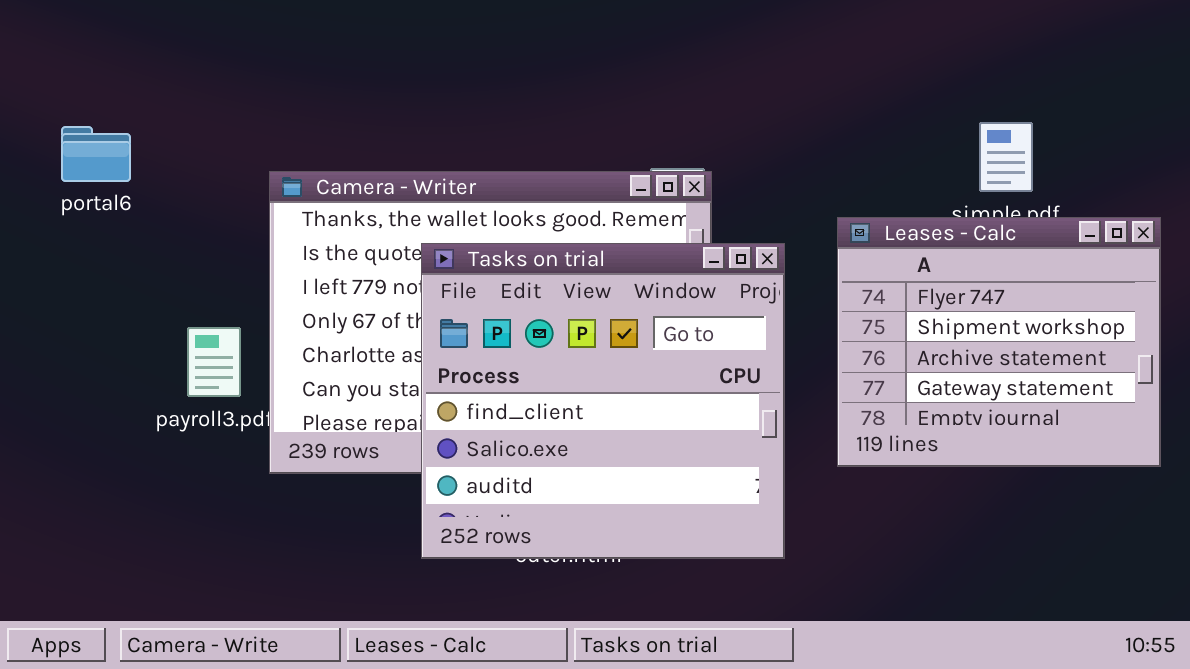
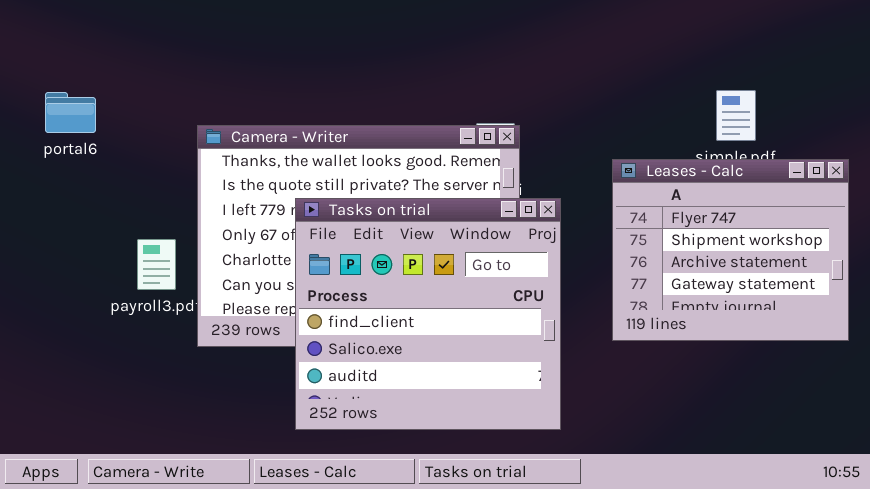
Tasks on trial: [421,243,785,559] -> [295,198,561,430], moved

